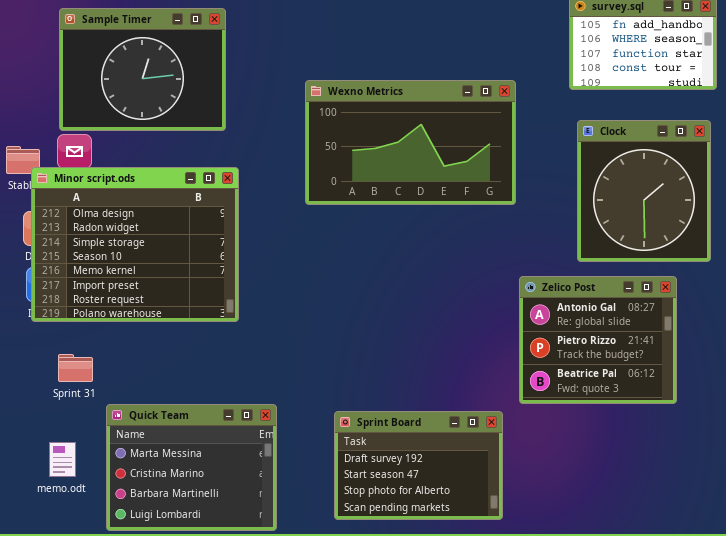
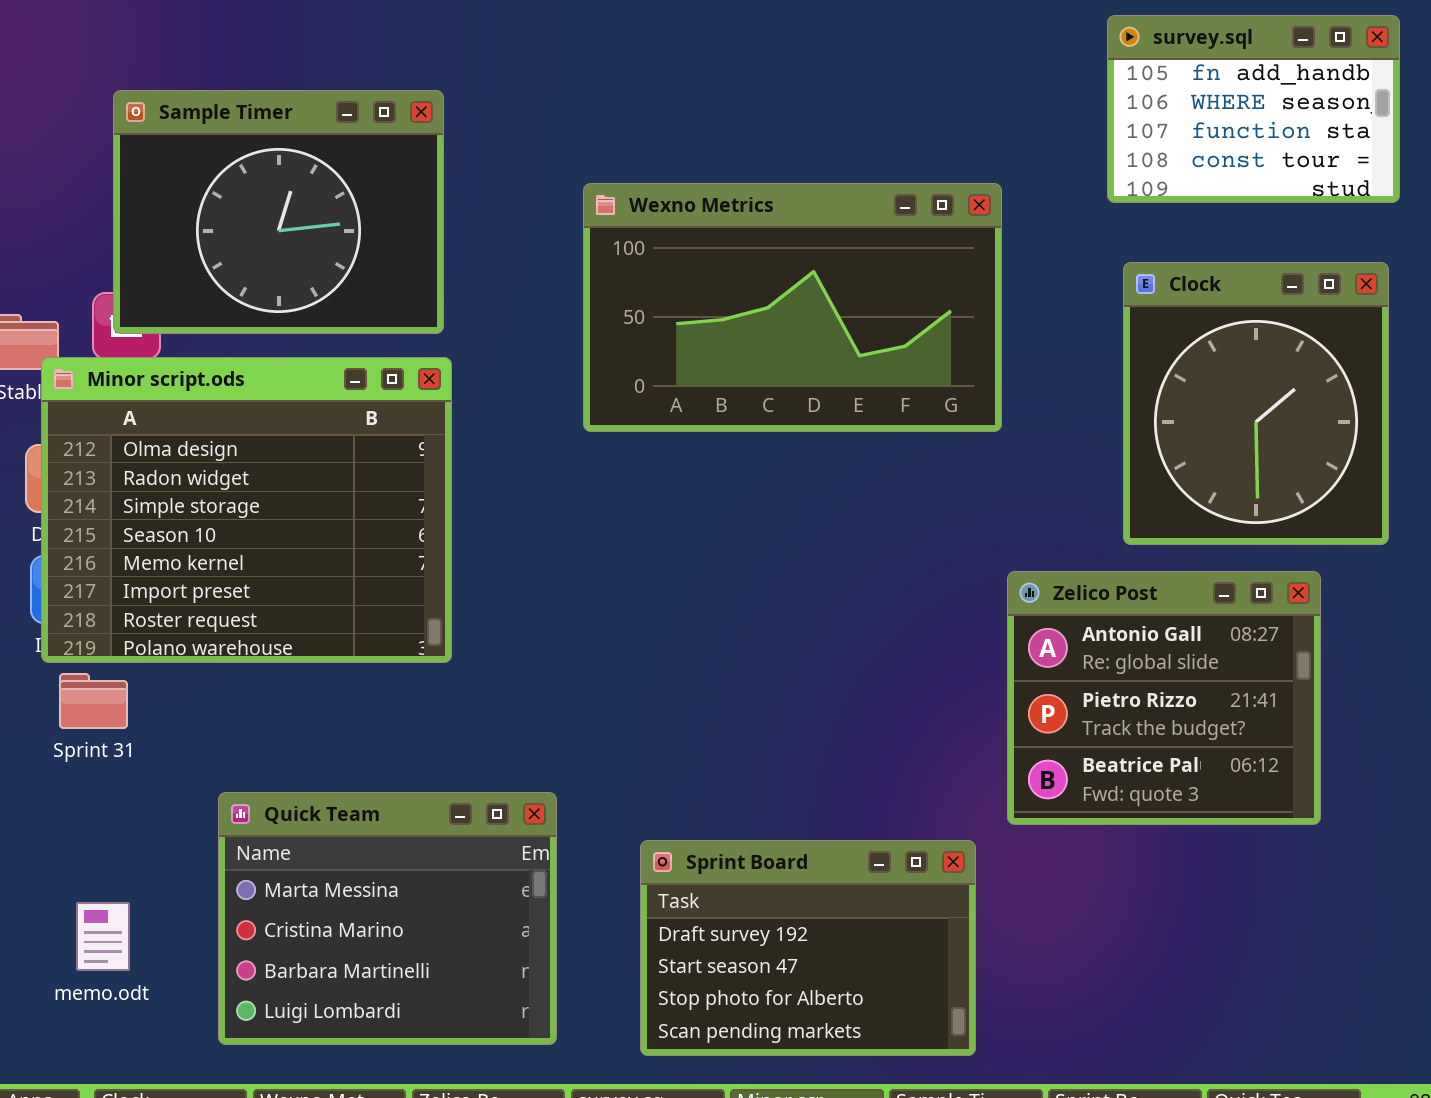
Sample Timer: [59,8,226,131] -> [113,90,444,334], moved
Sprint 31: [58,354,93,382] -> [59,673,128,729], moved
Quick Team: [106,404,277,531] -> [218,792,557,1045], moved

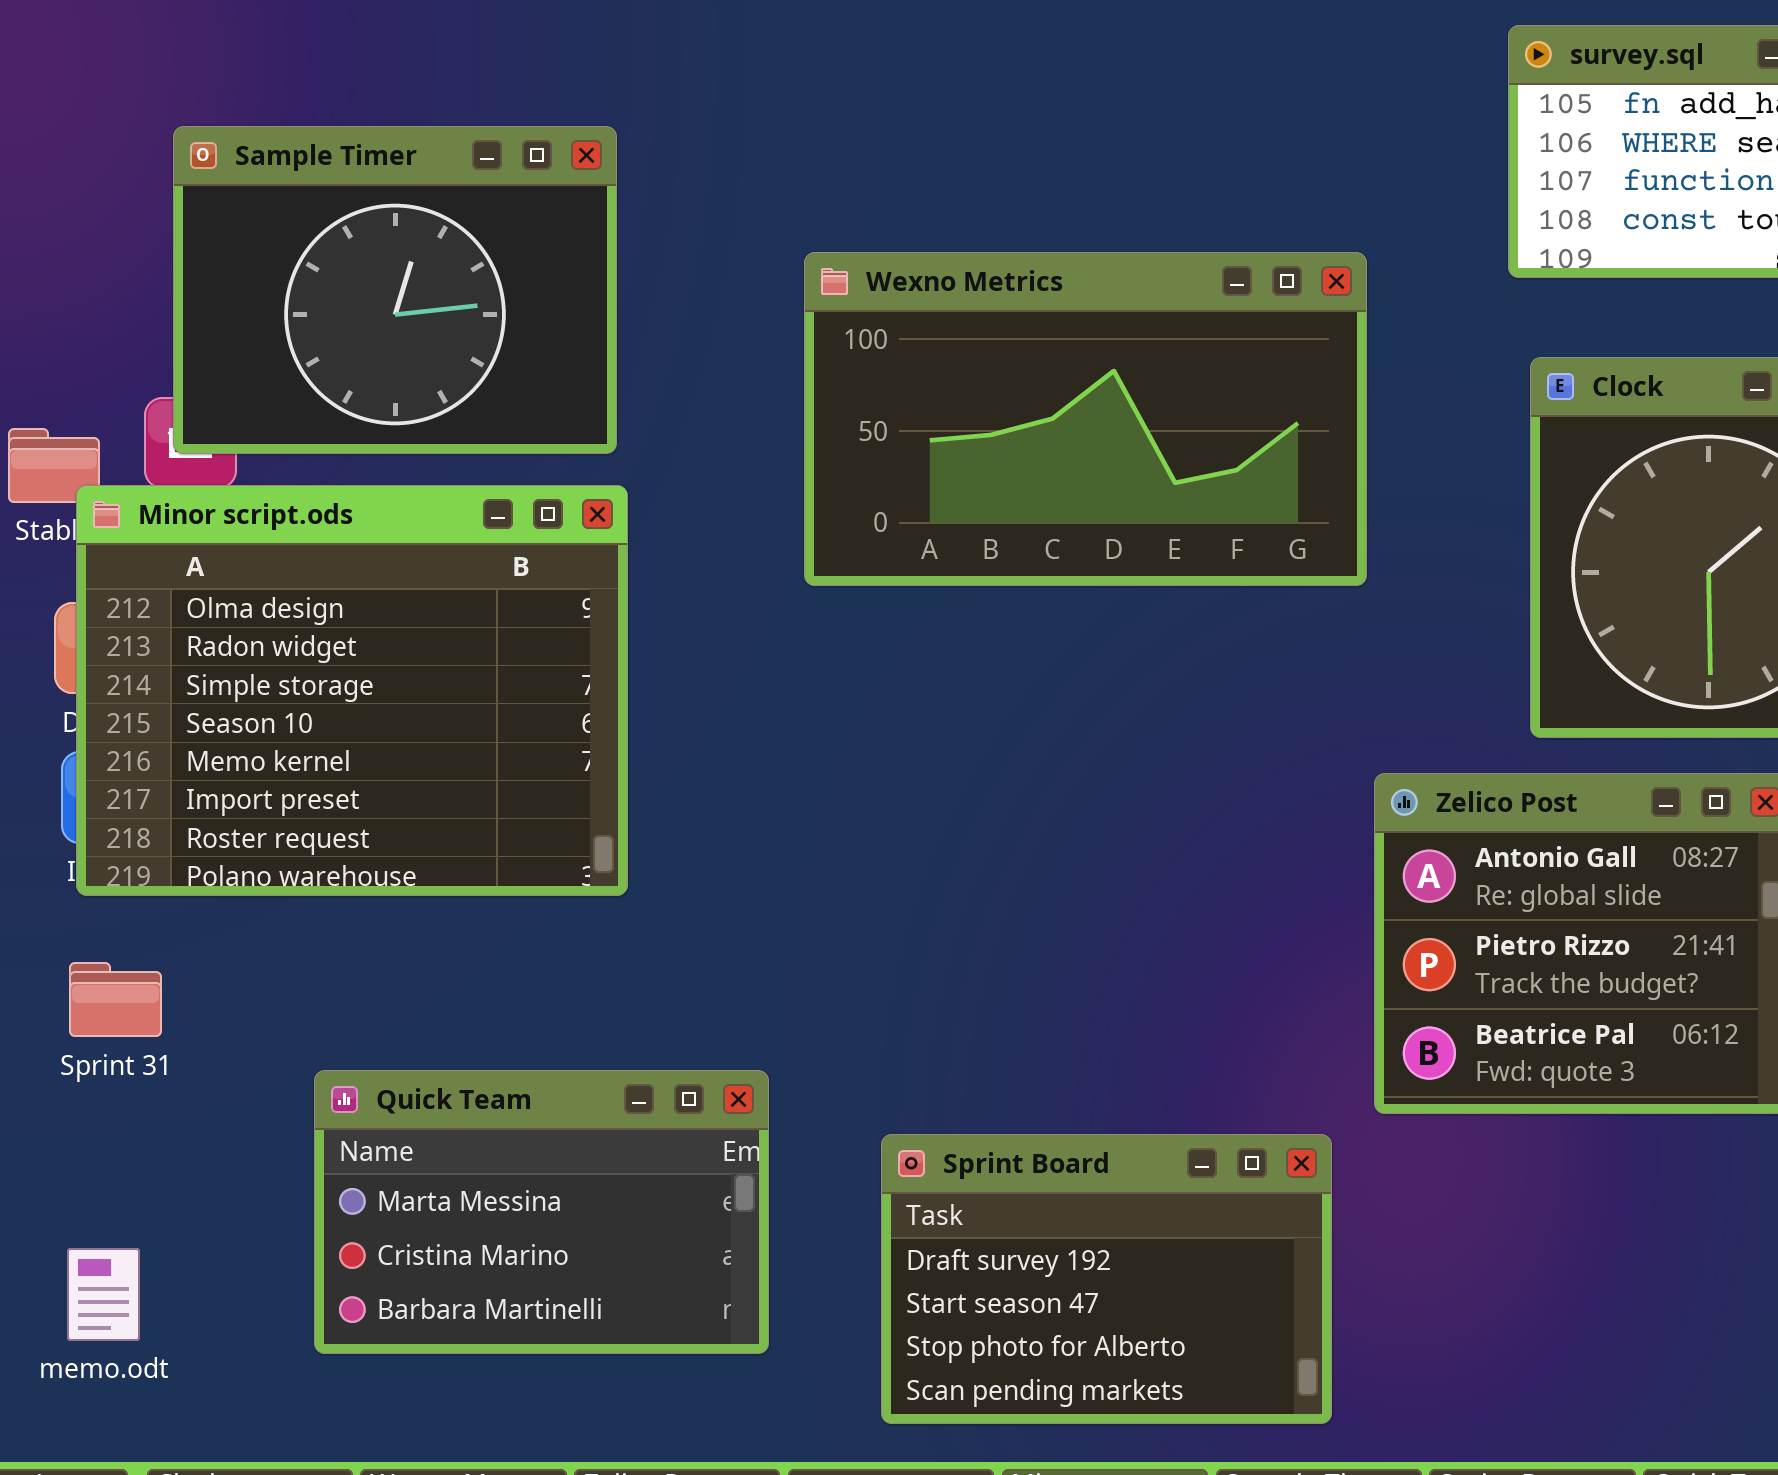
Sprint 31: [59,673,128,729] -> [69,962,162,1037], moved
Quick Team: [218,792,557,1045] -> [314,1070,769,1354], resized
memo.odt: [76,902,130,971] -> [67,1248,140,1341], moved

